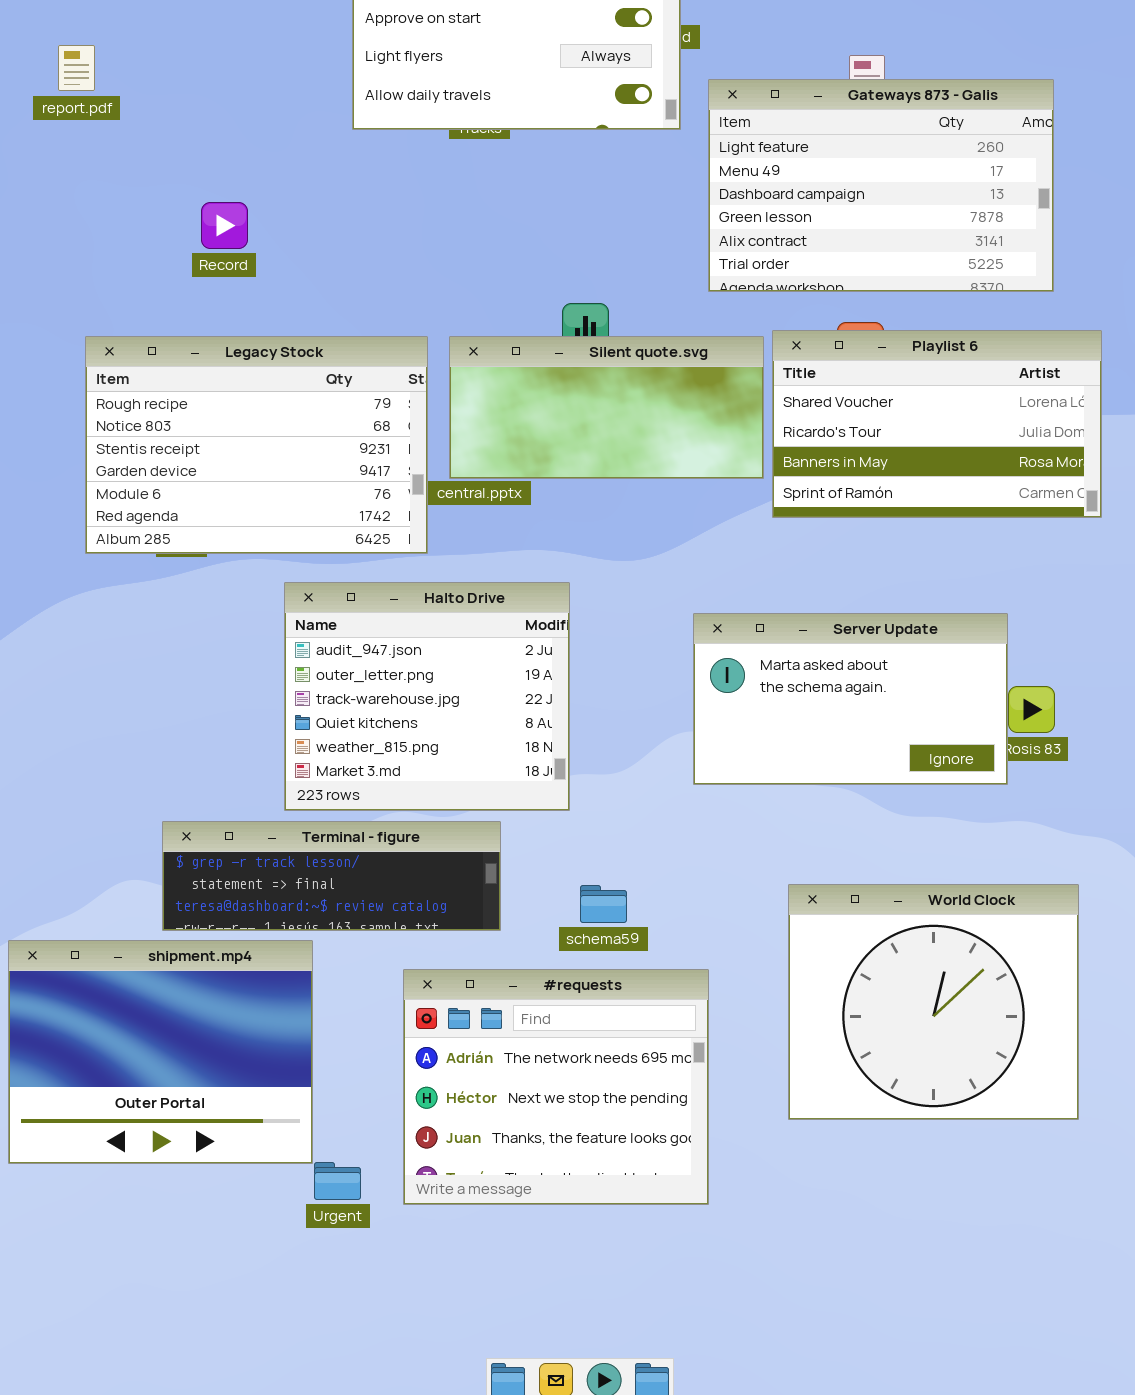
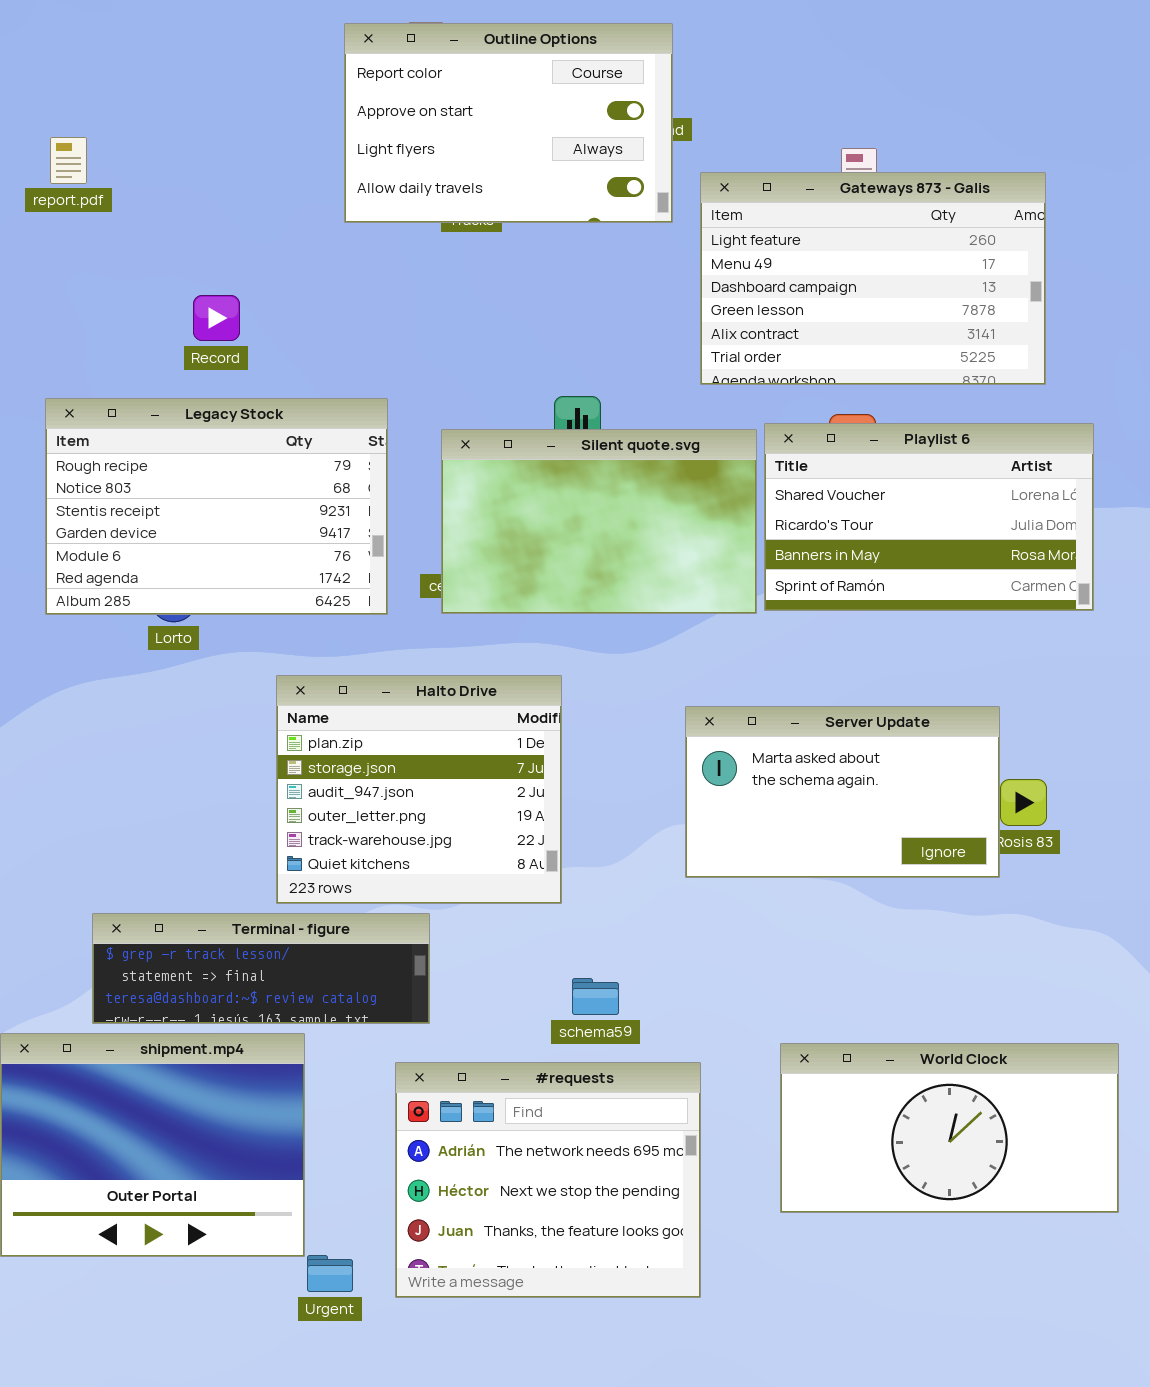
Legacy Stock: [85,336,428,554] -> [45,398,388,615], moved
Silent quote.svg: [449,336,764,479] -> [441,429,757,614], resized
Halto Drive: [284,582,570,811] -> [276,675,562,904], scrolled up 2 rows
Terminal - figure: [162,821,501,931] -> [92,913,430,1024], moved
World Clock: [788,884,1079,1120] -> [780,1043,1119,1213], resized

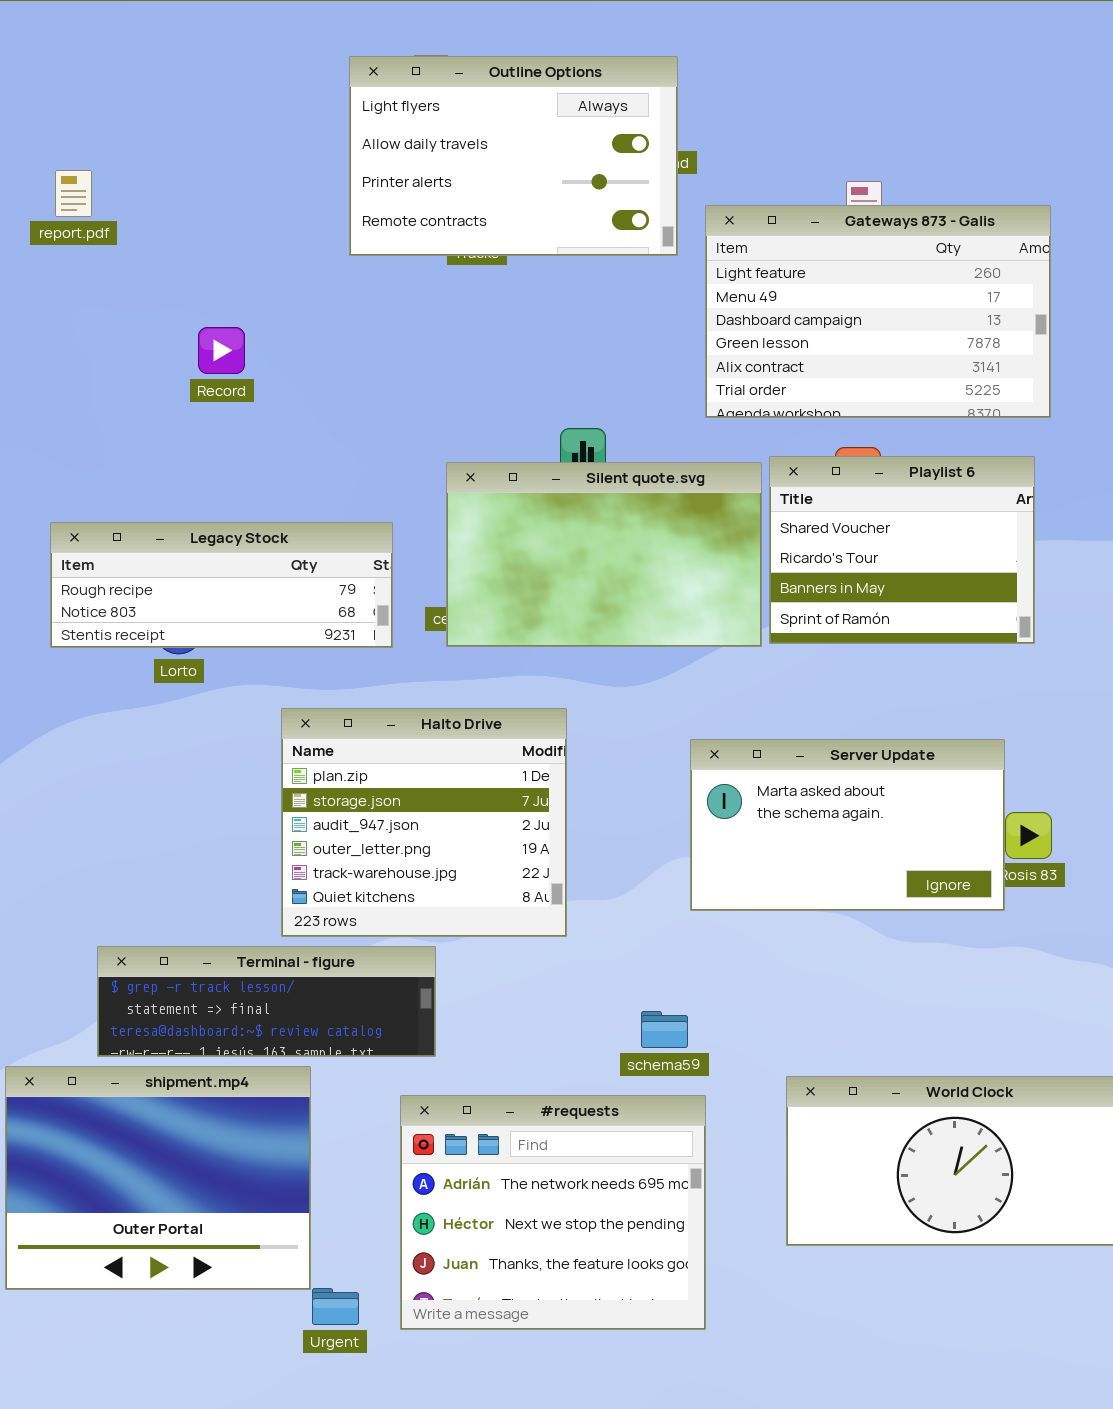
Outline Options: [344,23,673,223] -> [349,56,678,256], scrolled down 2 rows
Legacy Stock: [45,398,388,615] -> [50,522,393,648], resized
Playlist 6: [764,423,1094,611] -> [769,456,1035,644], resized
schema59: [572,978,619,1015] -> [641,1011,688,1048], moved

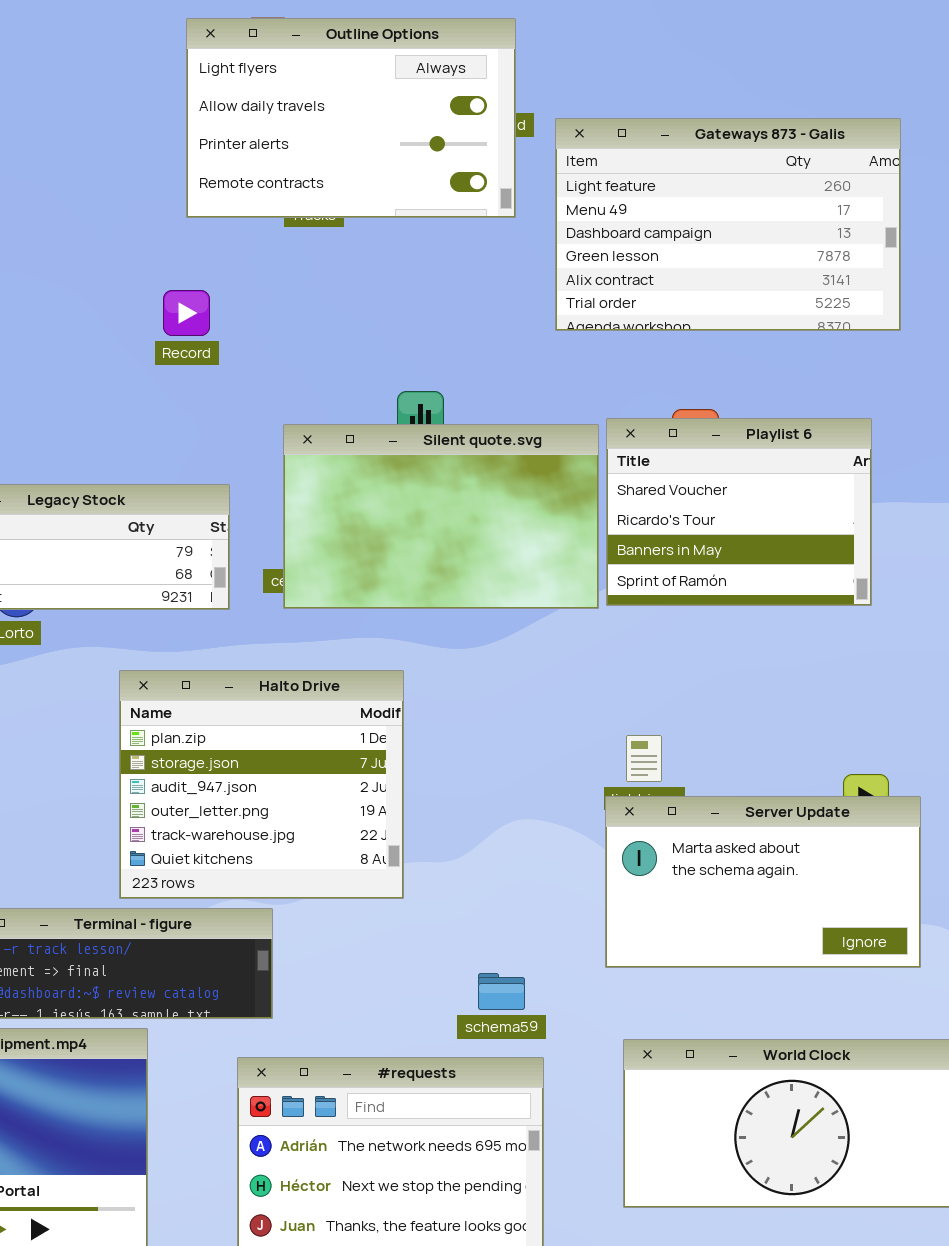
Gateways 873 - Galis: [705,205,1051,418] -> [555,118,901,331], moved
Record: [198,327,245,374] -> [163,290,210,336], moved
Server Update: [690,739,1005,911] -> [605,796,921,968], moved

